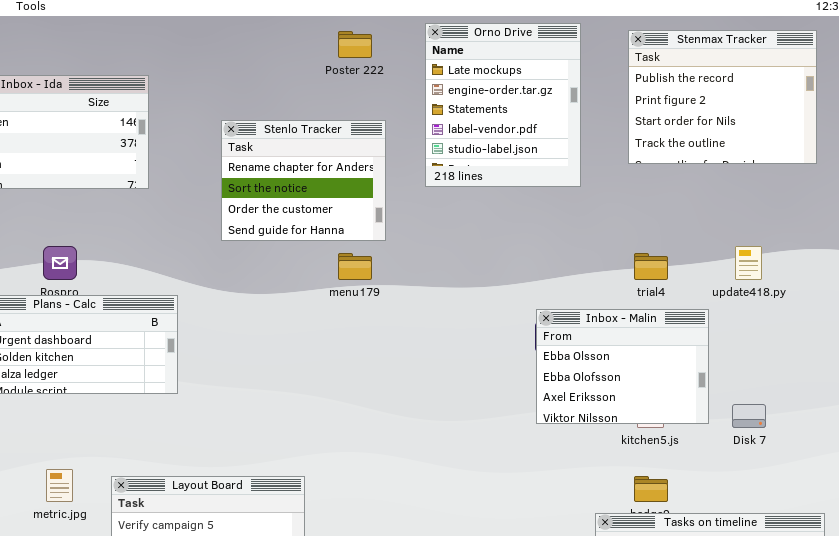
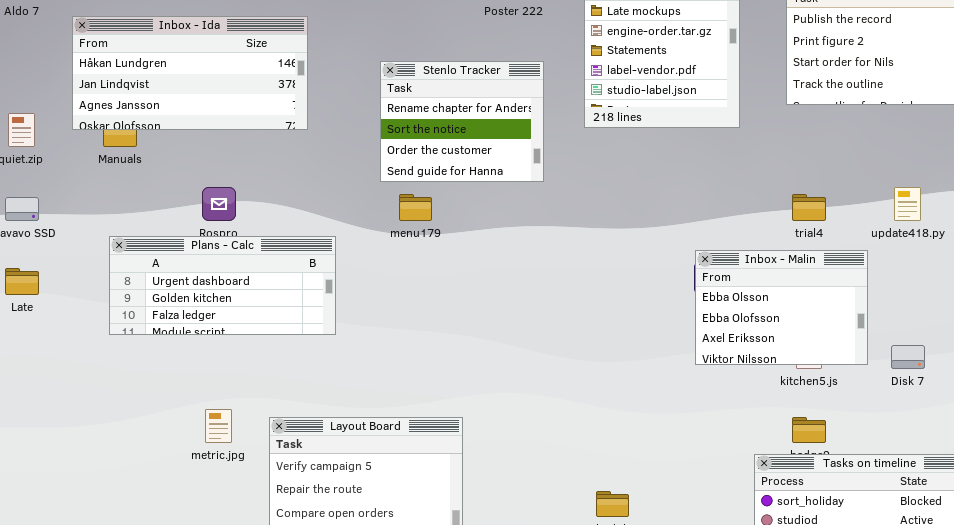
menu179: [338,253,372,280] -> [399,194,432,221], moved

